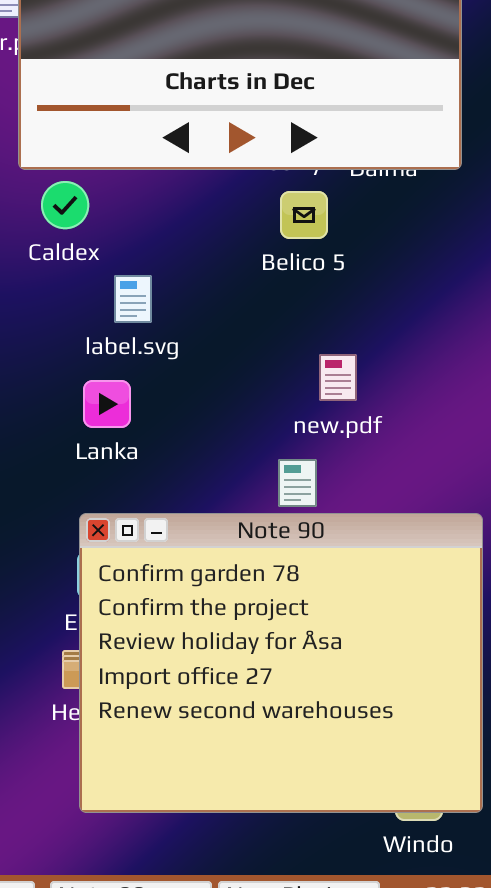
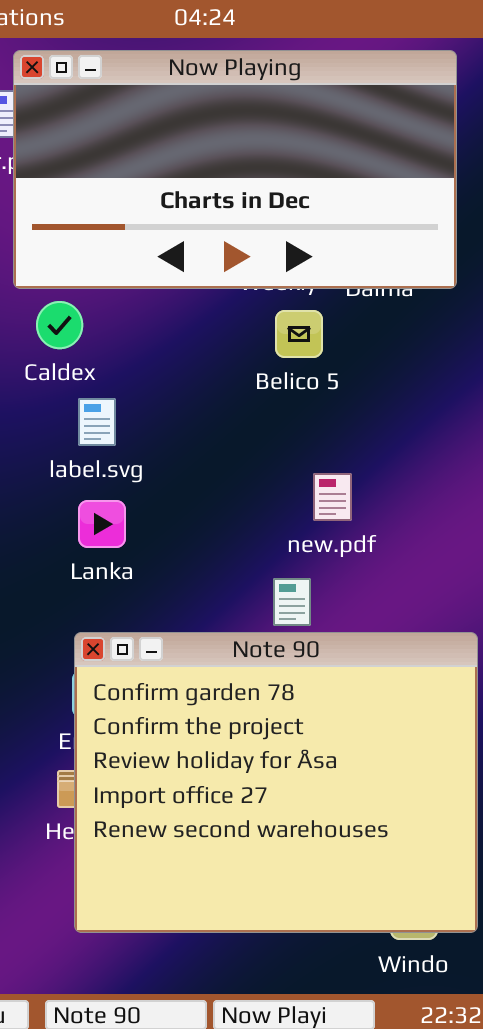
label.svg: [114,275,152,323] -> [78,398,116,446], moved

